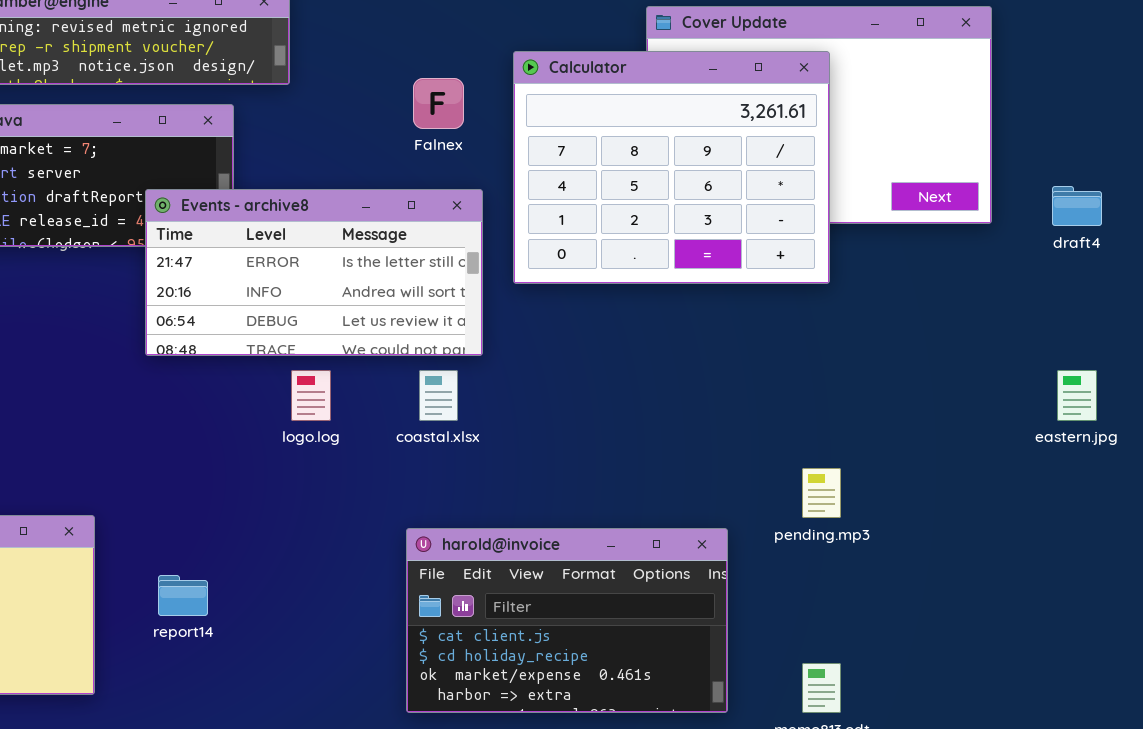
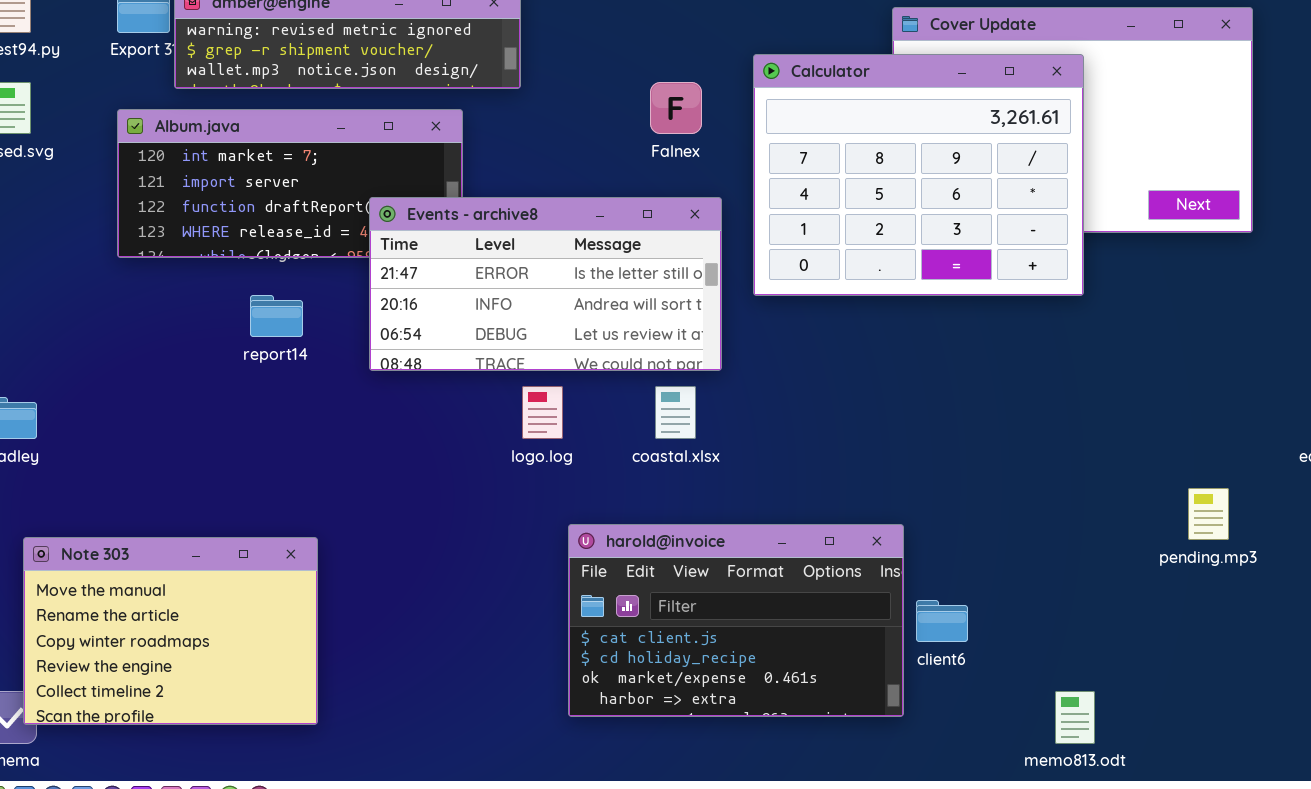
pending.mp3: [802,468,841,518] -> [1188,488,1229,540], moved
harold@invoice: [406,528,728,713] -> [568,524,904,717], moved
report14: [158,575,208,616] -> [250,295,303,337], moved

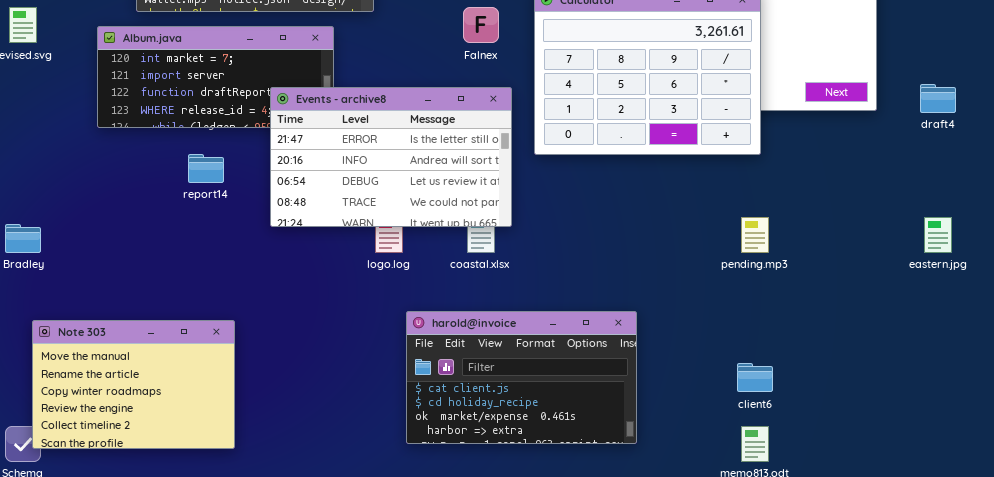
Events - archive8: [369,197,722,371] -> [270,87,512,227], resized
pending.mp3: [1188,488,1229,540] -> [741,217,769,253], moved
client6: [916,600,968,642] -> [737,363,773,392], moved

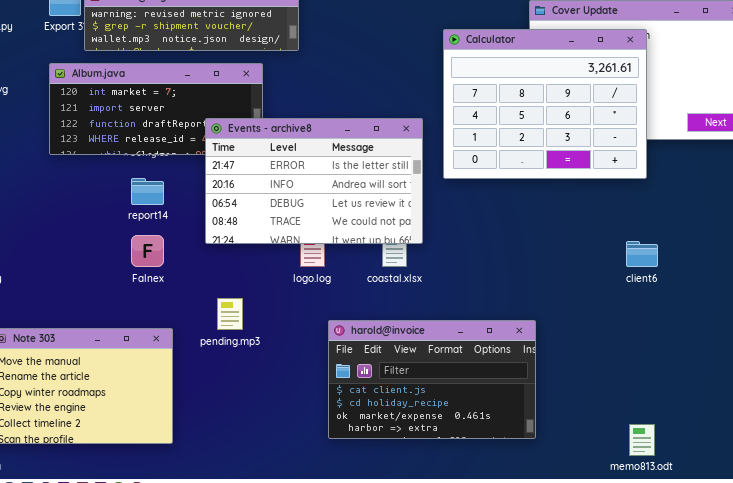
Falnex: [463,7,499,43] -> [131,235,164,267], moved
pending.mp3: [741,217,769,253] -> [217,298,243,330], moved
client6: [737,363,773,392] -> [626,241,658,267], moved

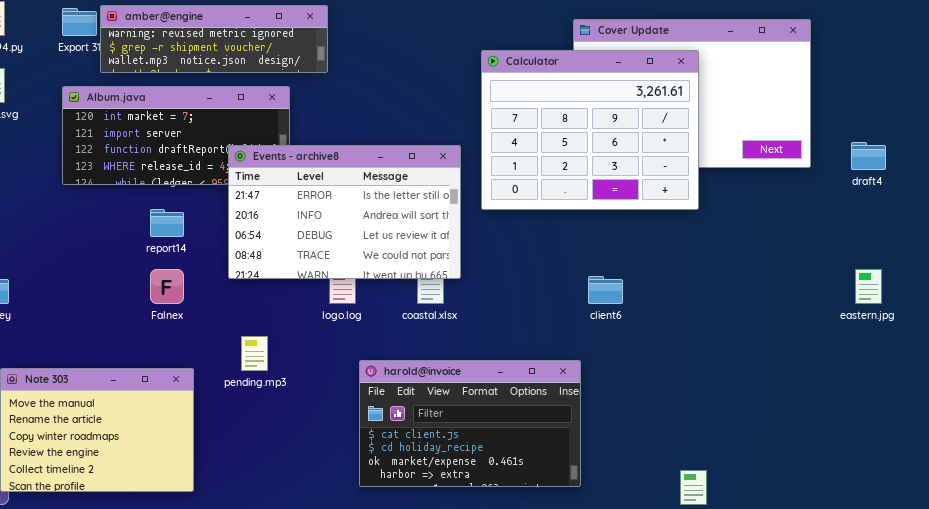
client6: [626,241,658,267] -> [588,276,623,304], moved

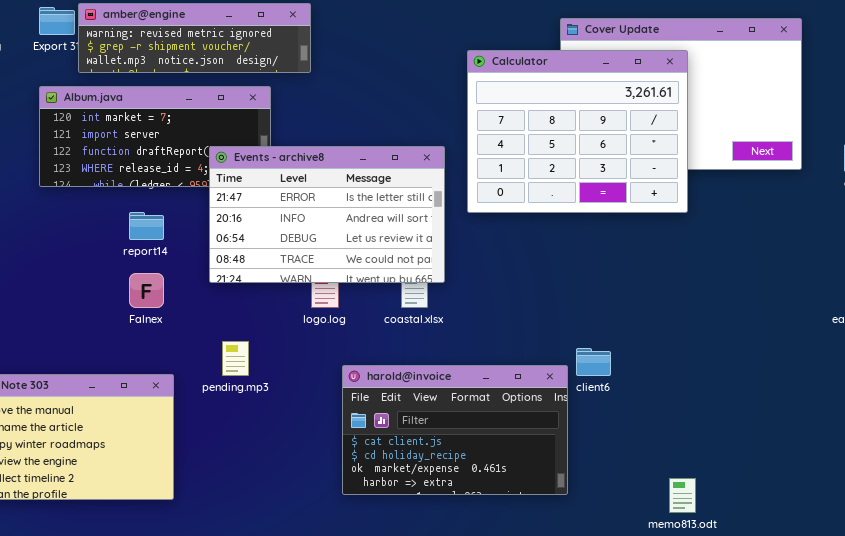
client6: [588,276,623,304] -> [576,348,611,376], moved

